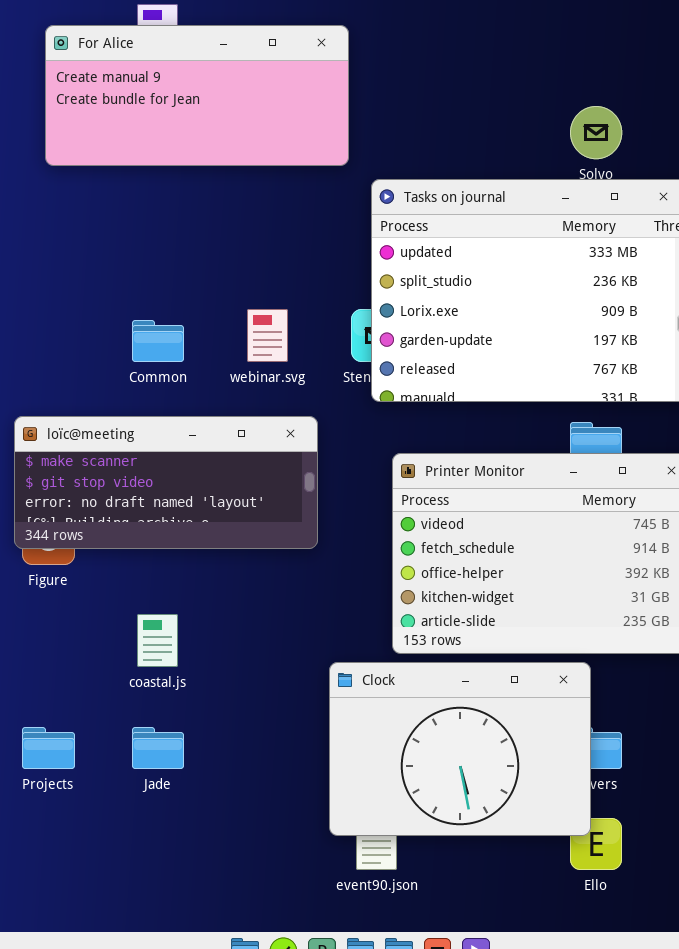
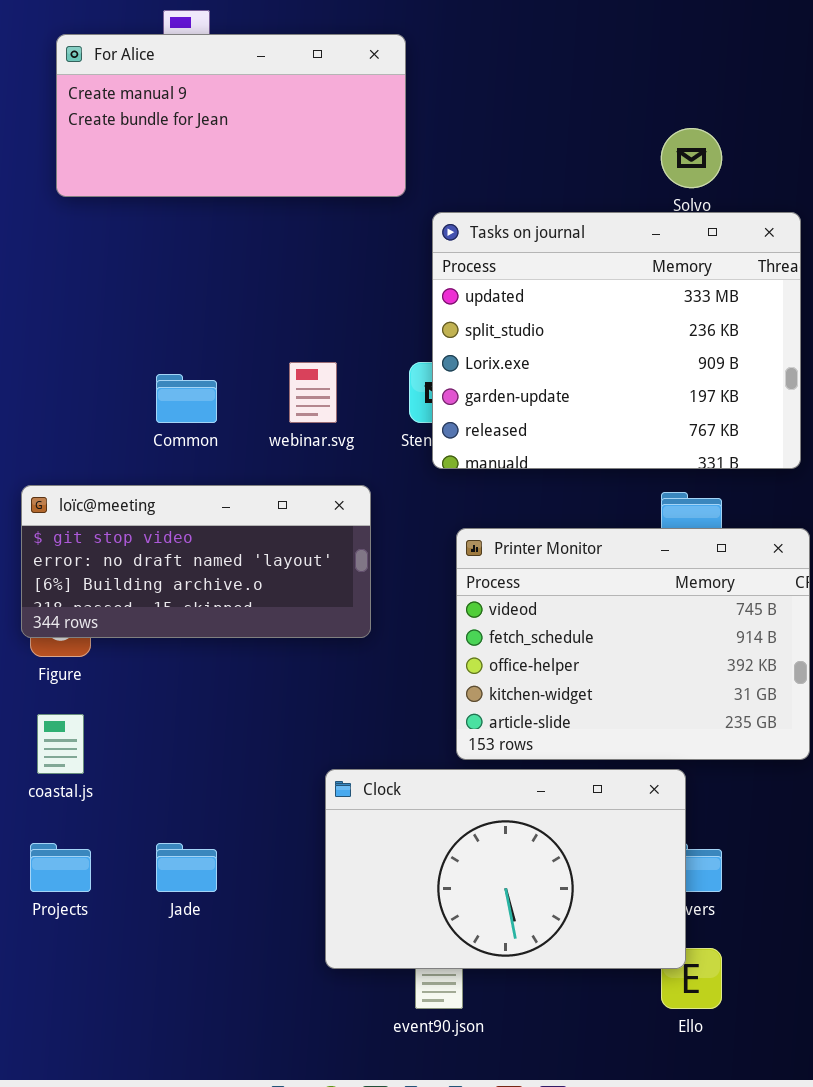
loïc@meeting: [14,416,318,549] -> [21,485,371,638], scrolled down 1 row
coastal.js: [137,614,178,667] -> [37,714,84,774], moved
Clock: [329,662,591,836] -> [325,769,686,969], resized

